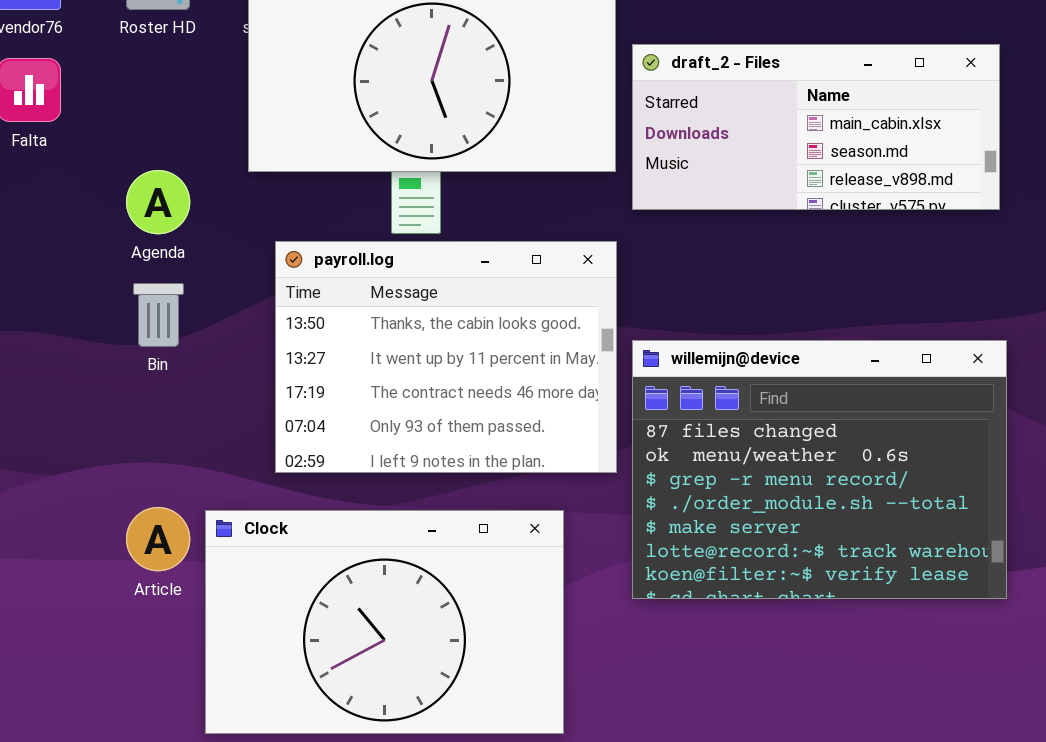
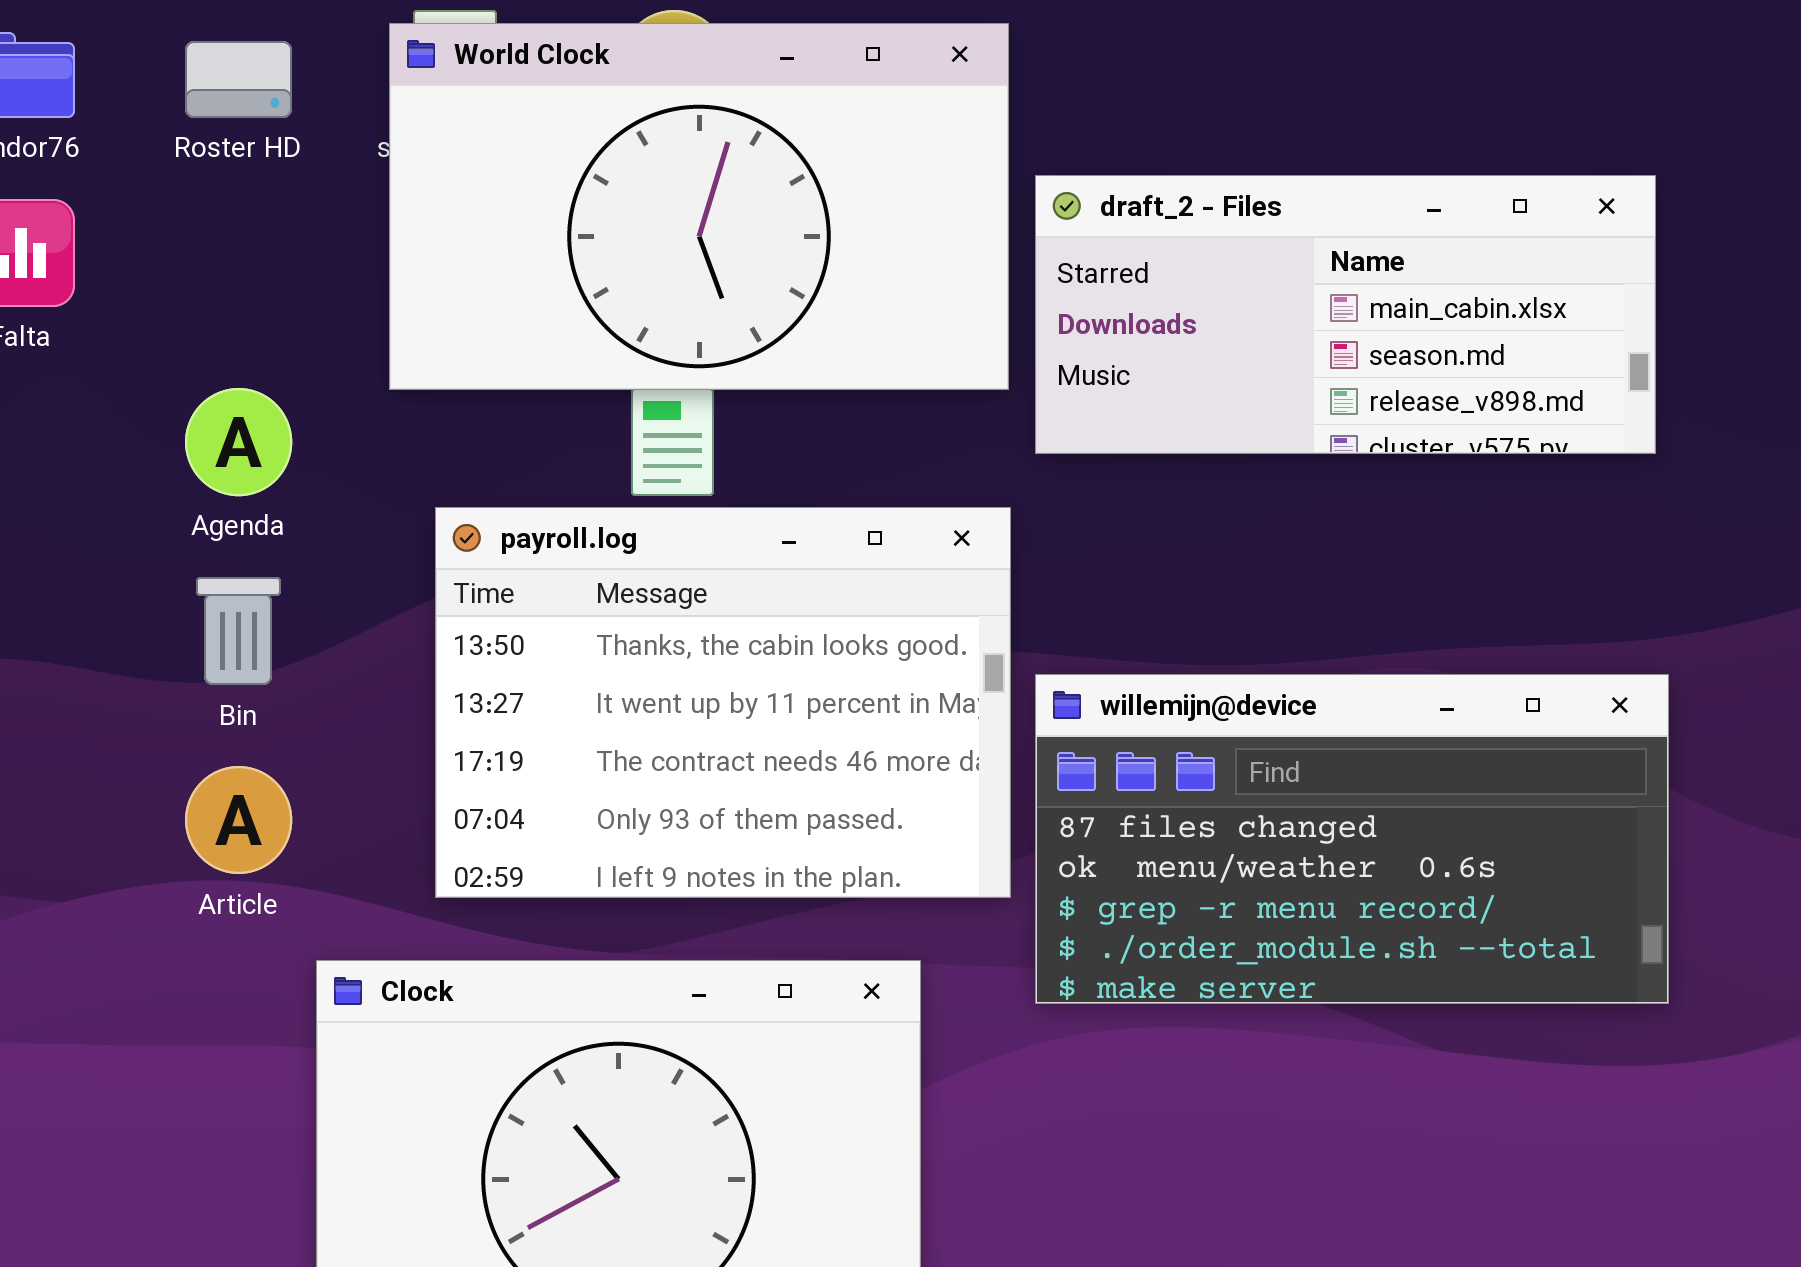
willemijn@device: [632,340,1007,599] -> [1035,674,1669,1004], resized
Article: [126,507,190,571] -> [185,766,292,874], moved

